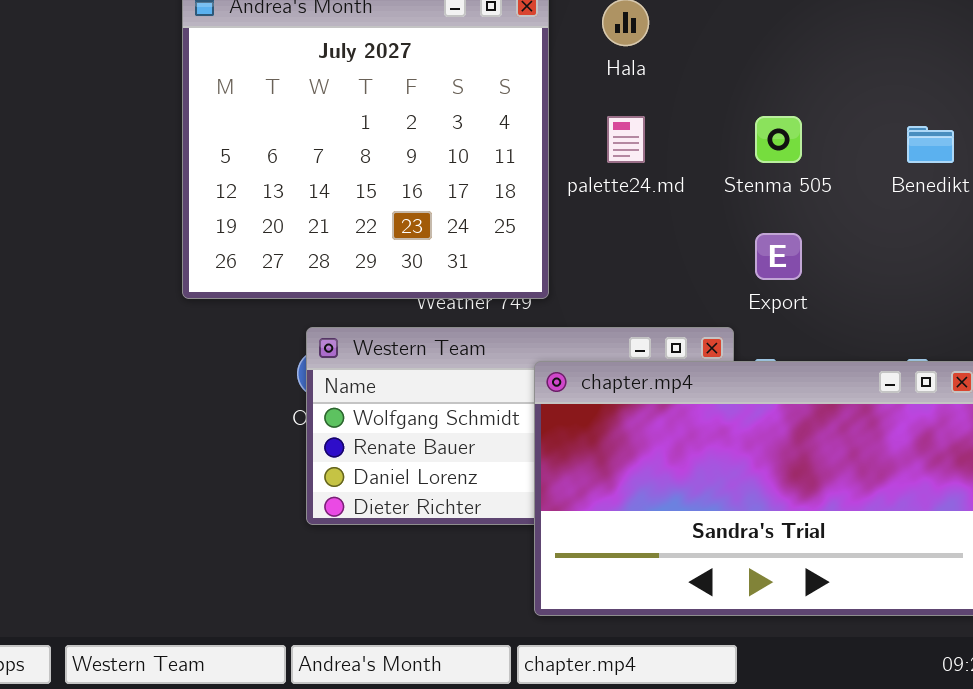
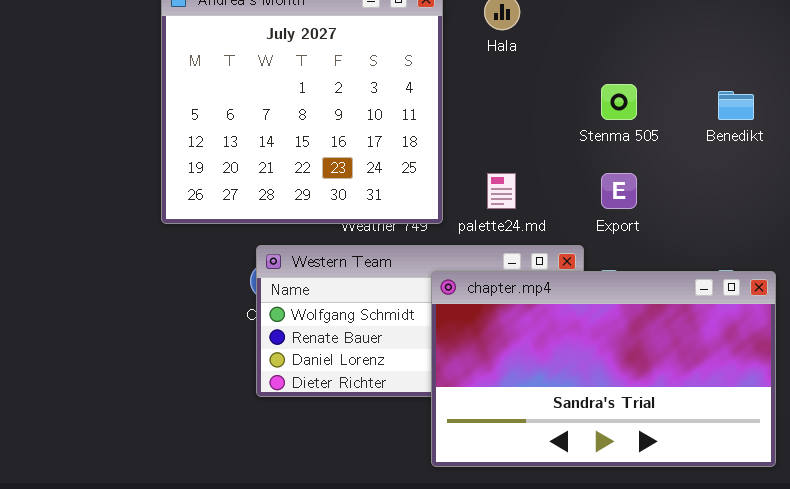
palette24.md: [607,116,645,163] -> [487,173,516,209], moved

